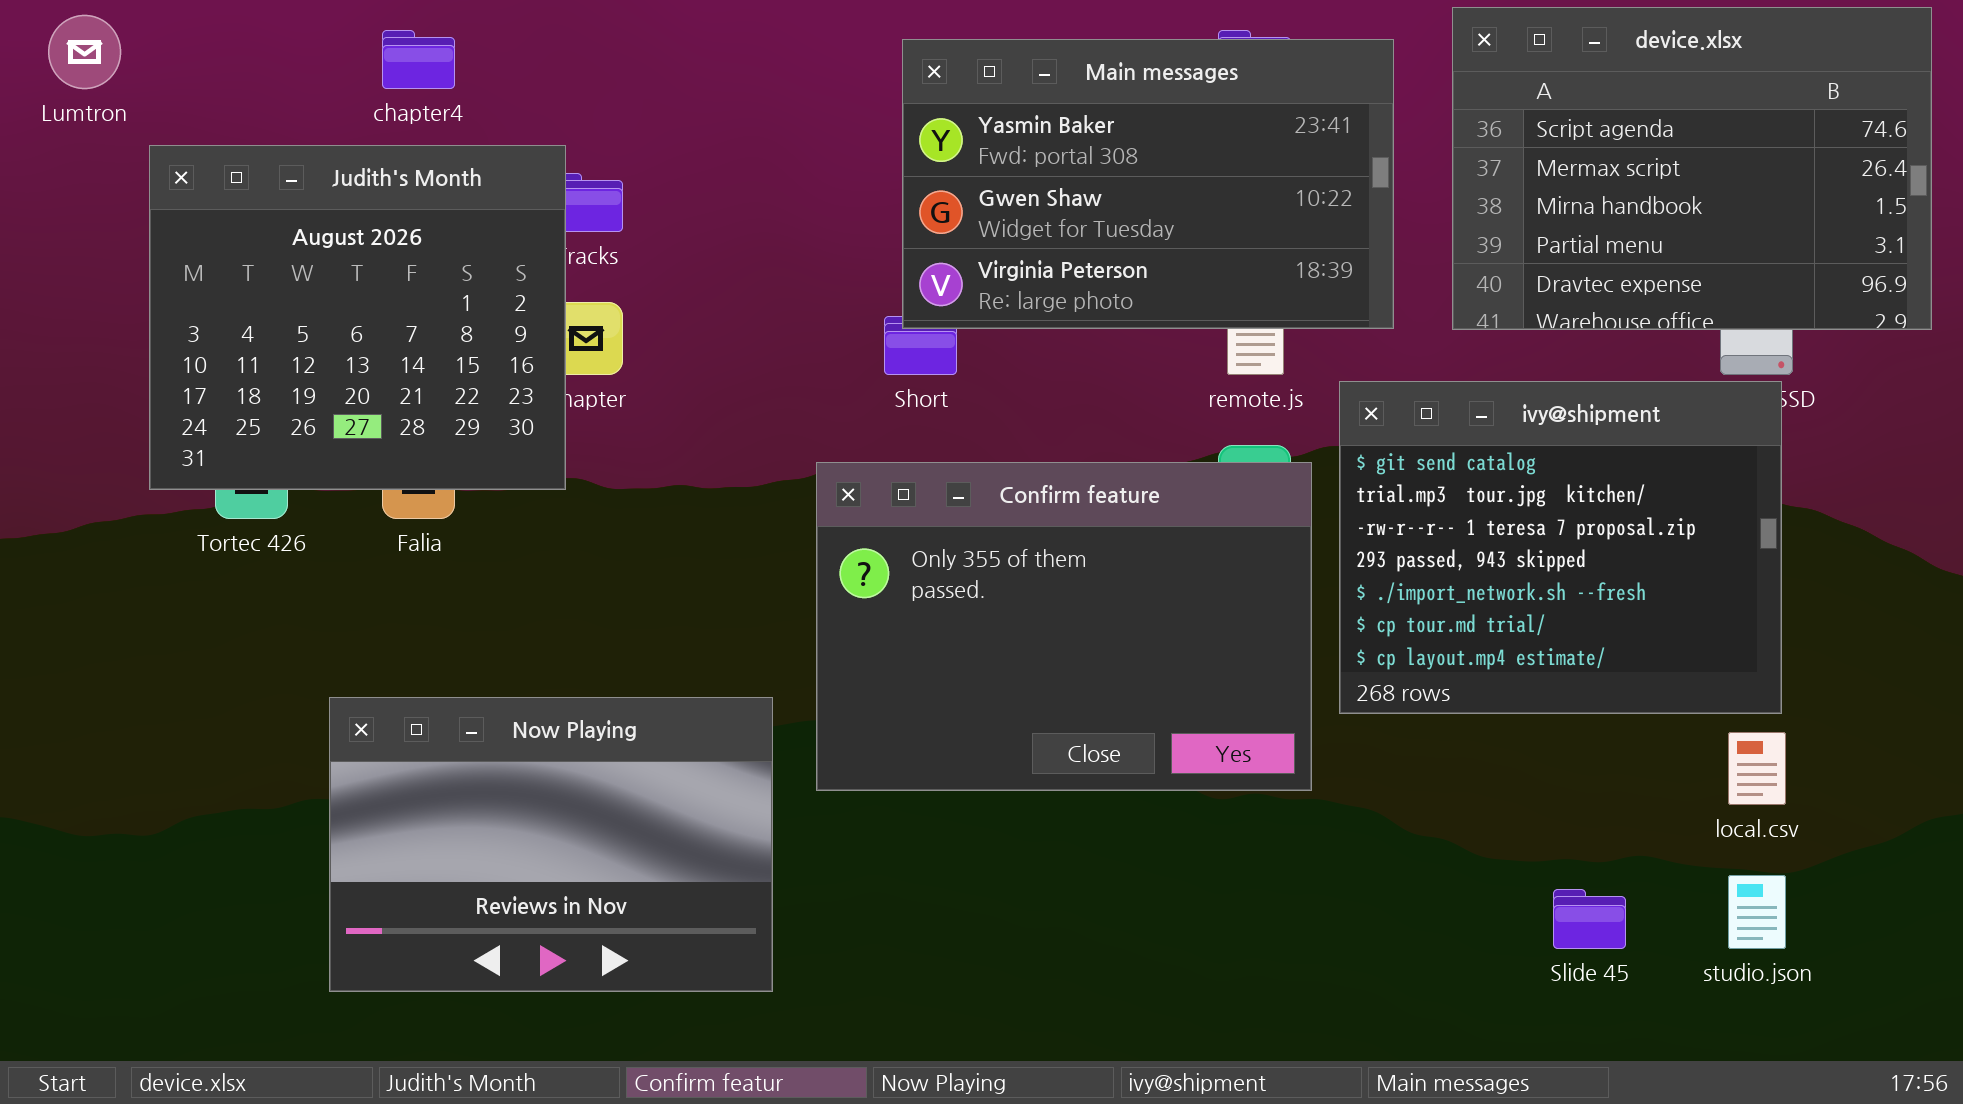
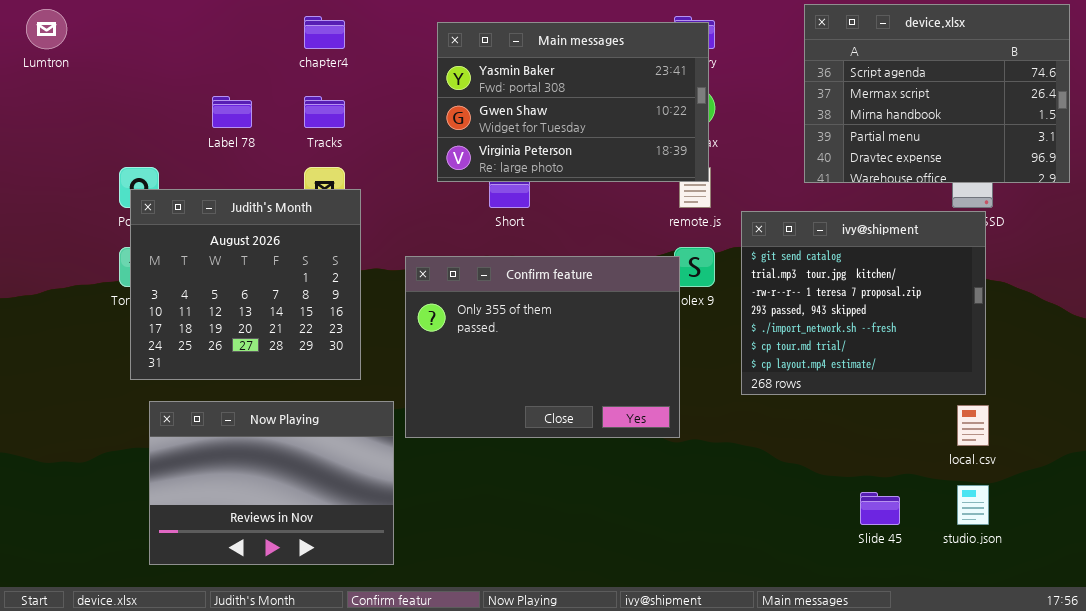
chapter4: [382,30,455,89] -> [304,16,345,49], moved
Main messages: [902,39,1394,329] -> [437,22,709,182], moved
Judith's Month: [149,145,566,490] -> [130,189,361,380], moved
Confirm feature: [816,462,1312,791] -> [405,256,680,438], moved
Now Playing: [329,697,773,992] -> [149,401,394,565], moved

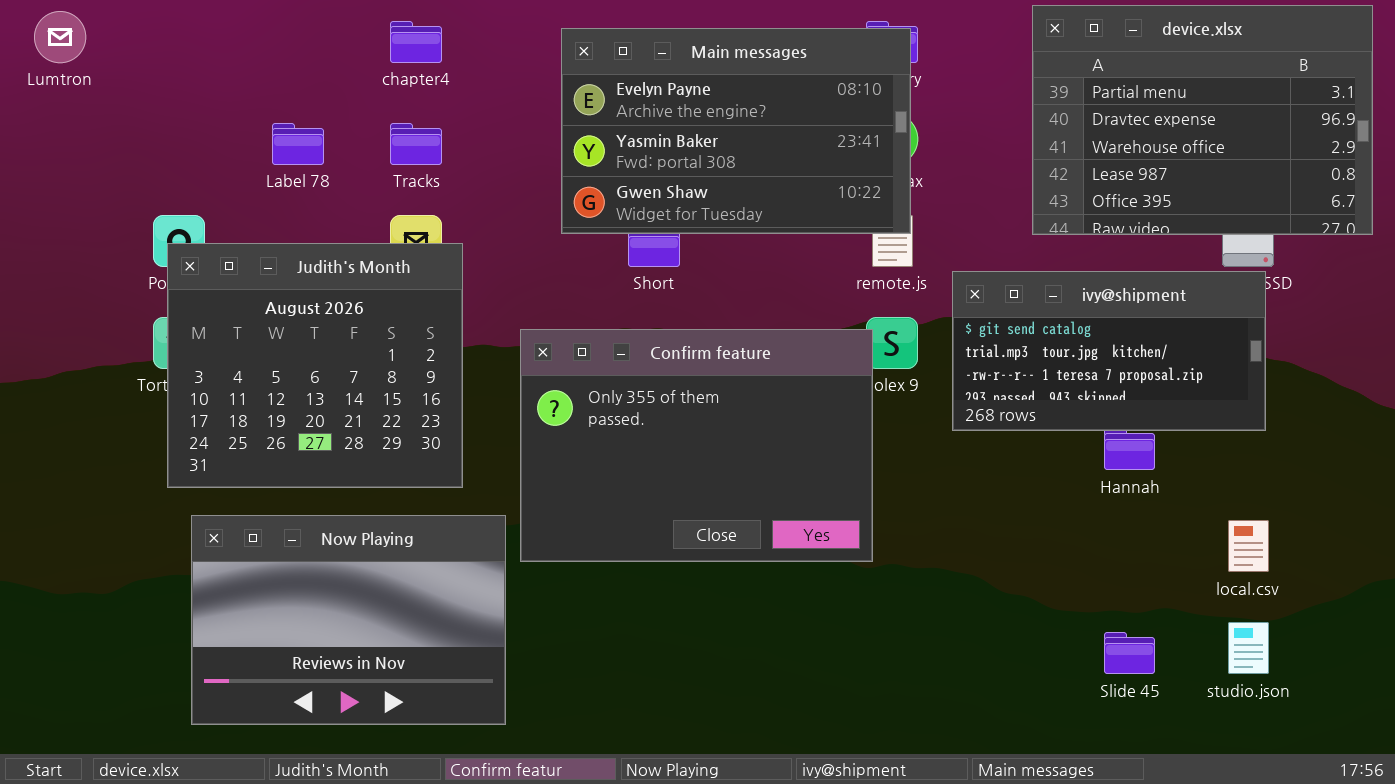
device.xlsx: [804,4,1070,183] -> [1032,5,1373,235], scrolled down 3 rows
Main messages: [437,22,709,182] -> [561,28,911,234], scrolled up 1 row
ivy@shipment: [741,211,986,395] -> [952,271,1266,431], resized

